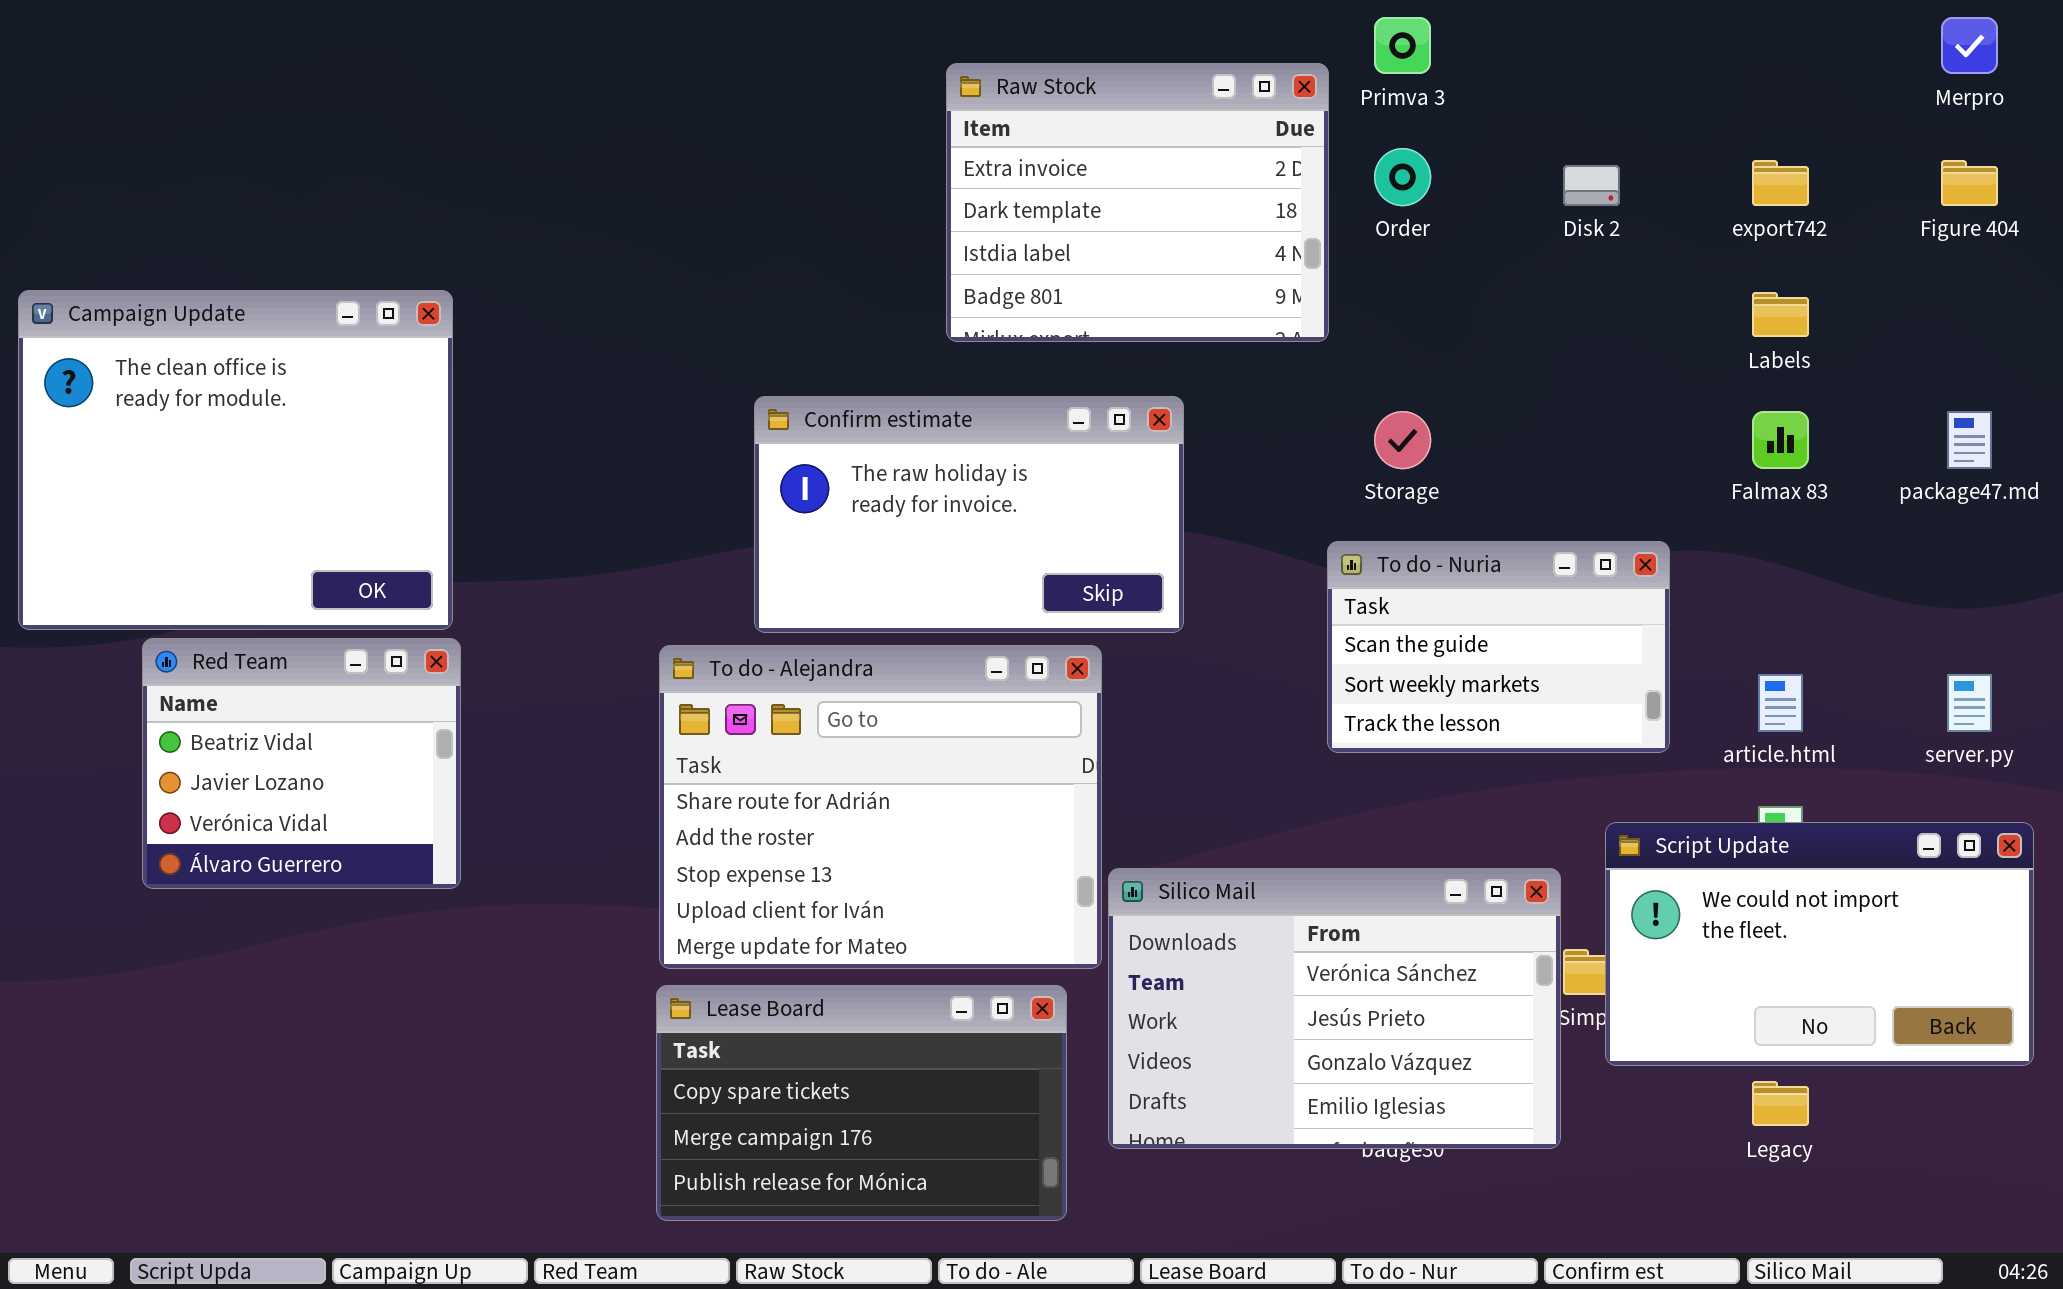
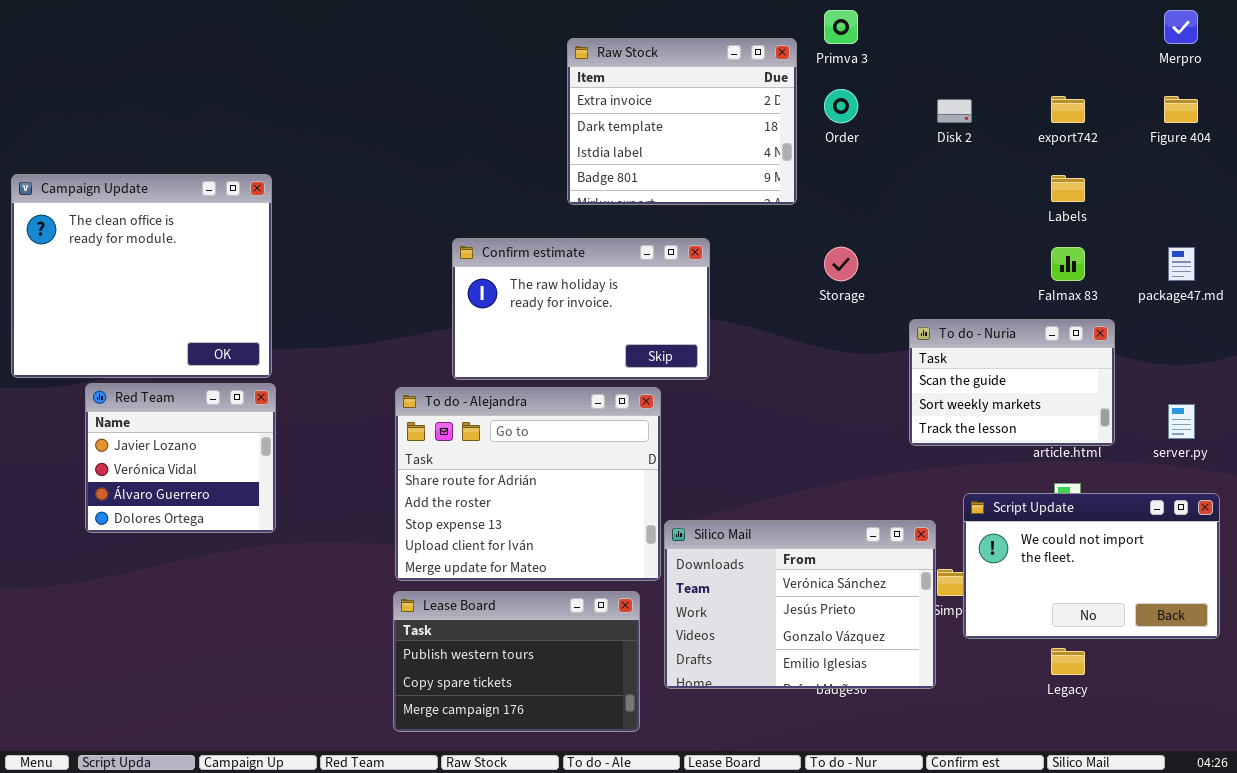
To do - Nuria: [1327,541,1670,753] -> [909,319,1115,446], moved
Red Team: [142,638,461,889] -> [85,383,276,533], scrolled down 1 row
Lease Board: [656,985,1067,1221] -> [393,591,640,732], scrolled up 1 row

